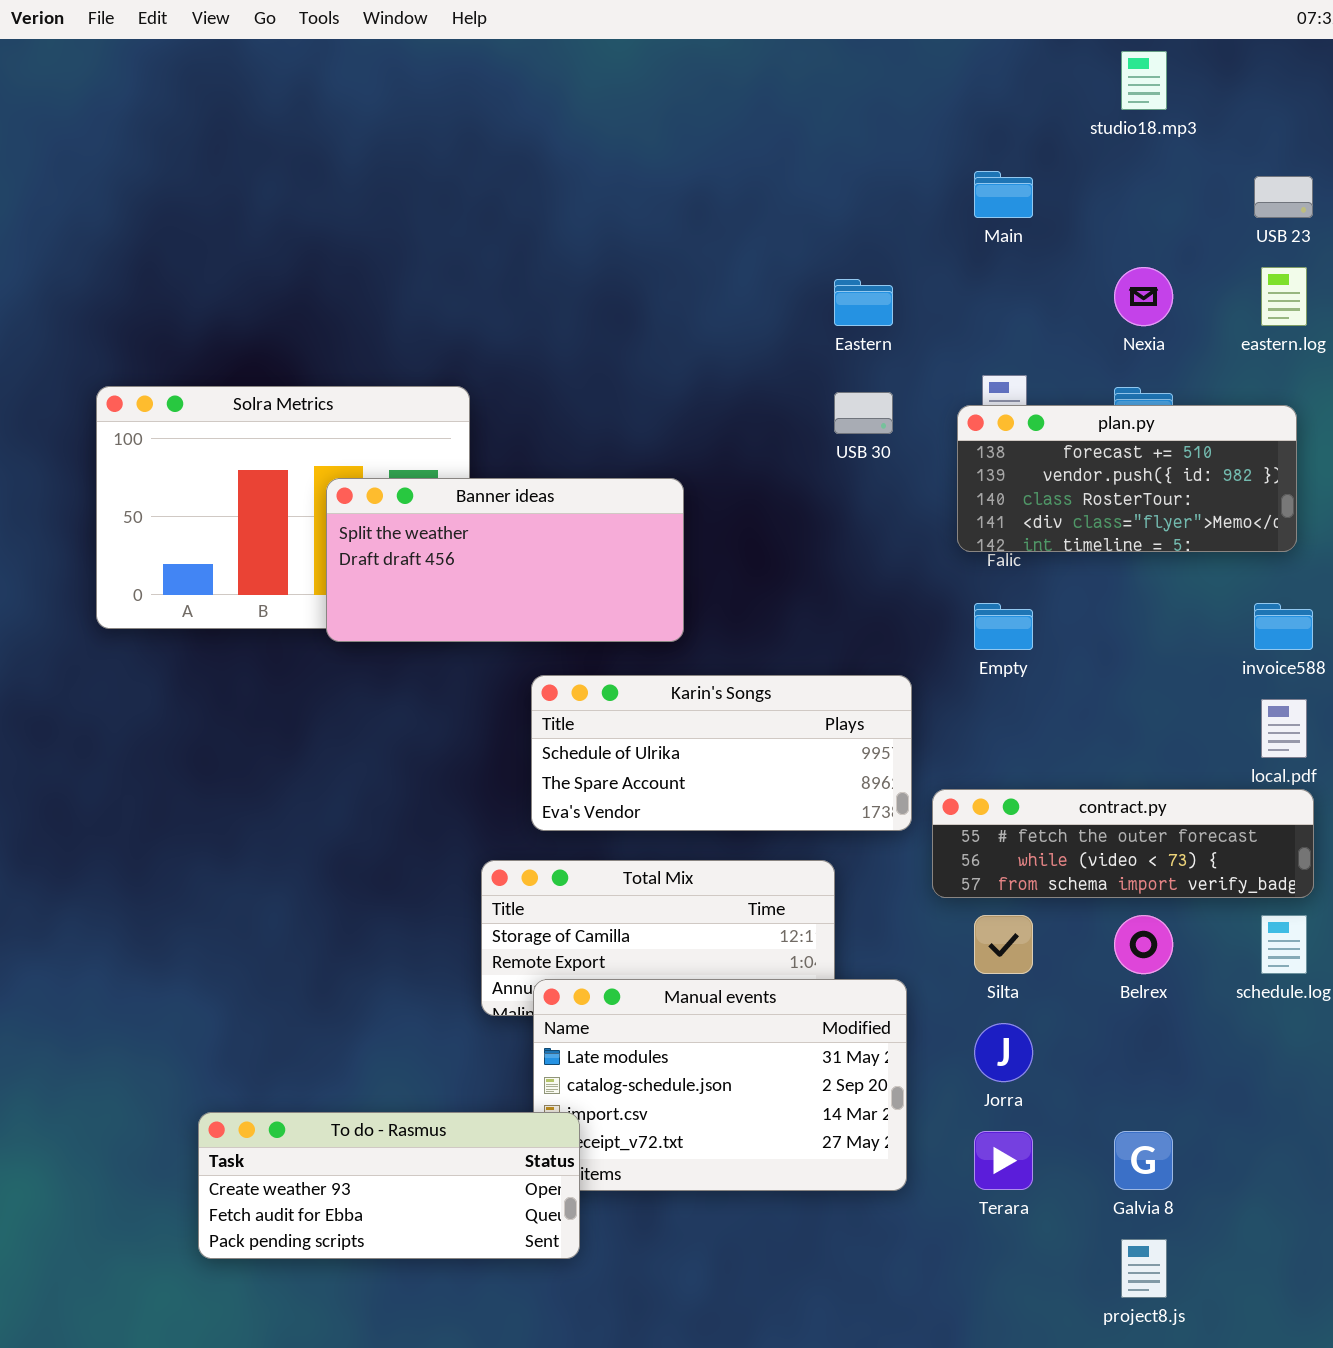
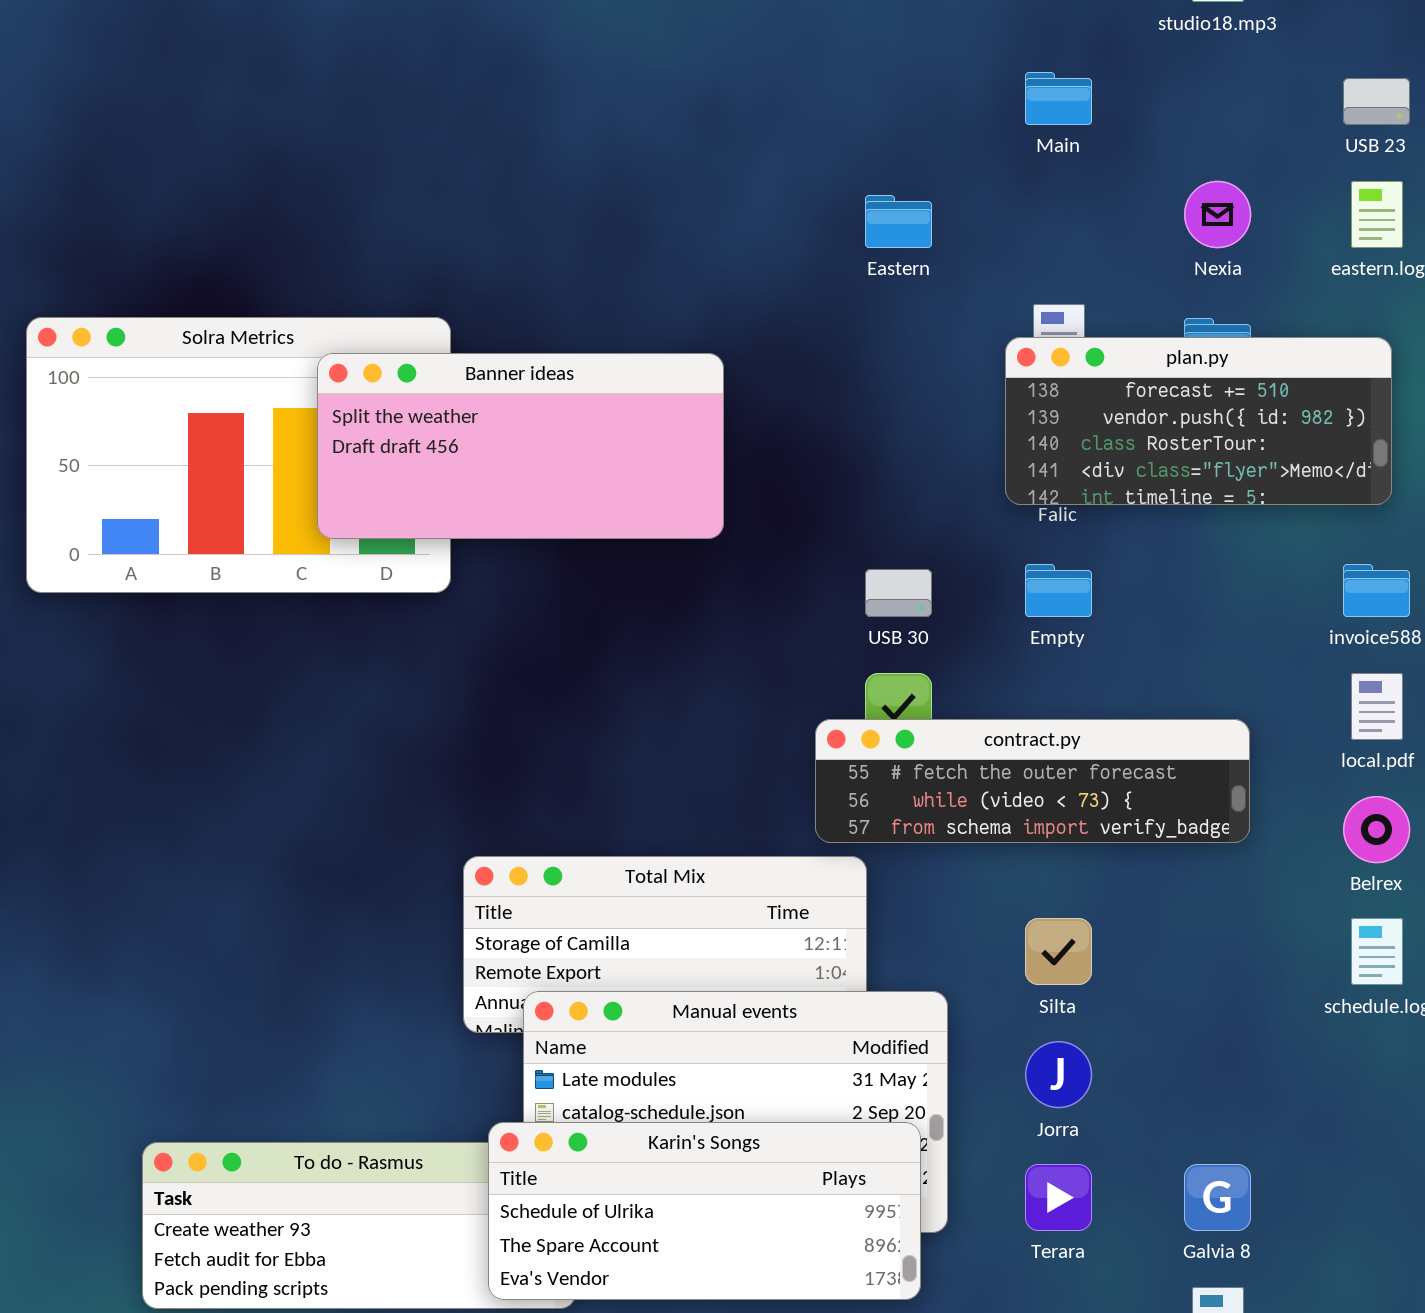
USB 30: [834,392,893,434] -> [865,569,932,617], moved
Banner ideas: [326,478,684,642] -> [317,353,724,539], moved
Karin's Songs: [531,675,912,831] -> [488,1122,921,1300], moved
contract.py: [932,789,1314,898] -> [815,719,1250,843], moved
Belrex: [1114,915,1173,974] -> [1343,796,1410,863], moved

